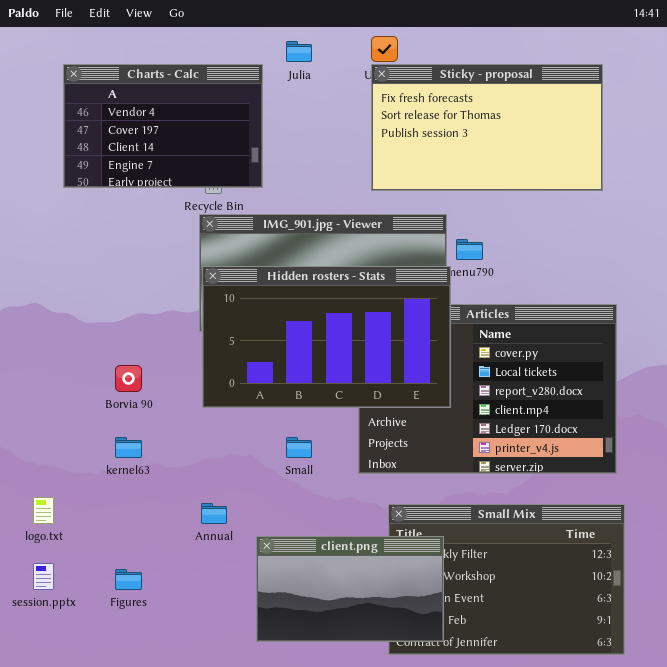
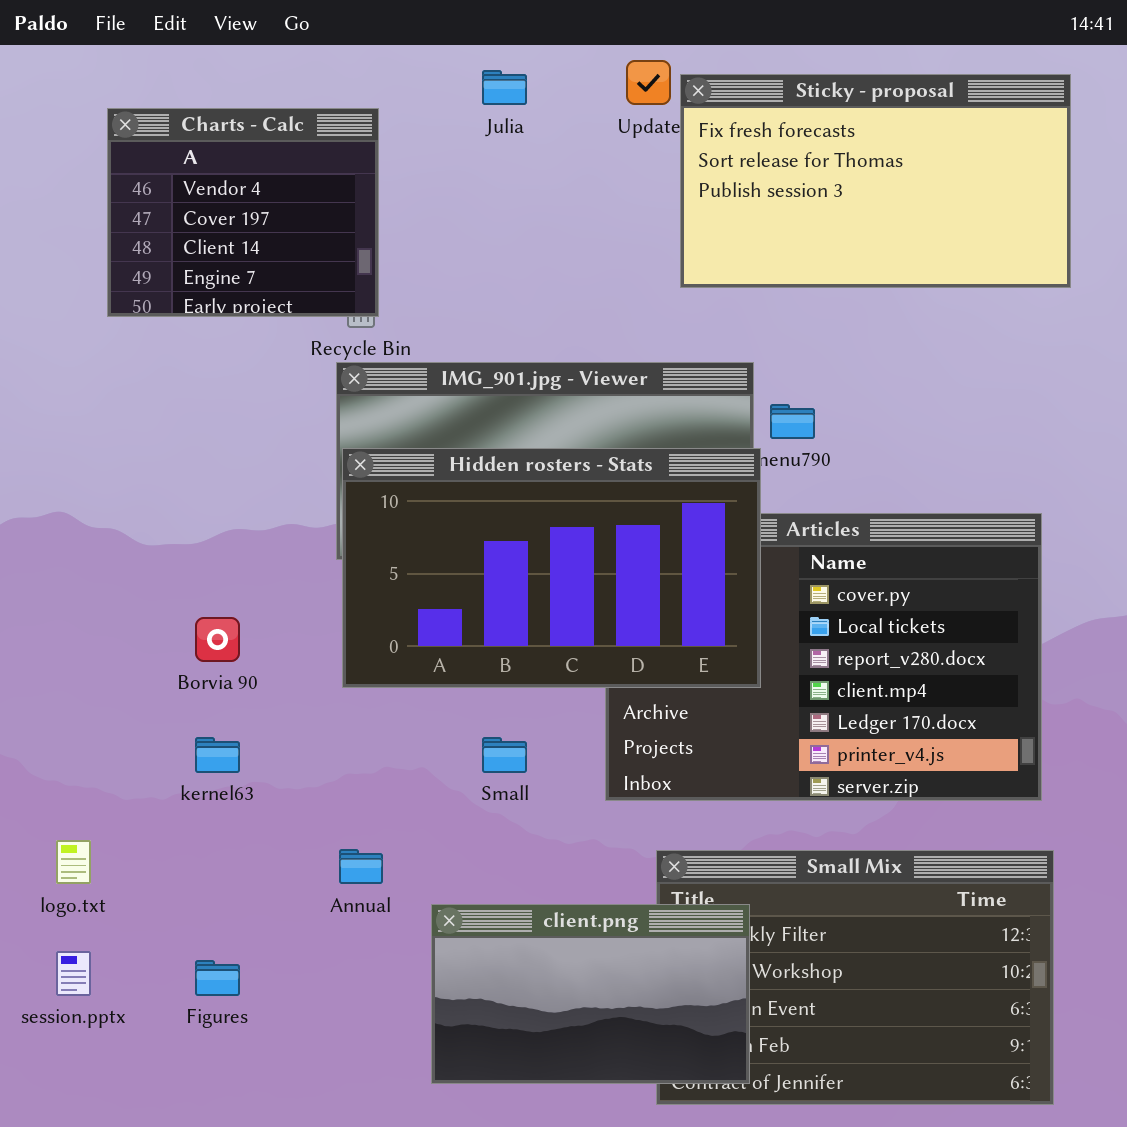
Charts - Calc: [63,64,263,188] -> [107,108,379,317], resized
Sticky - proposal: [371,64,603,191] -> [680,74,1071,288], moved

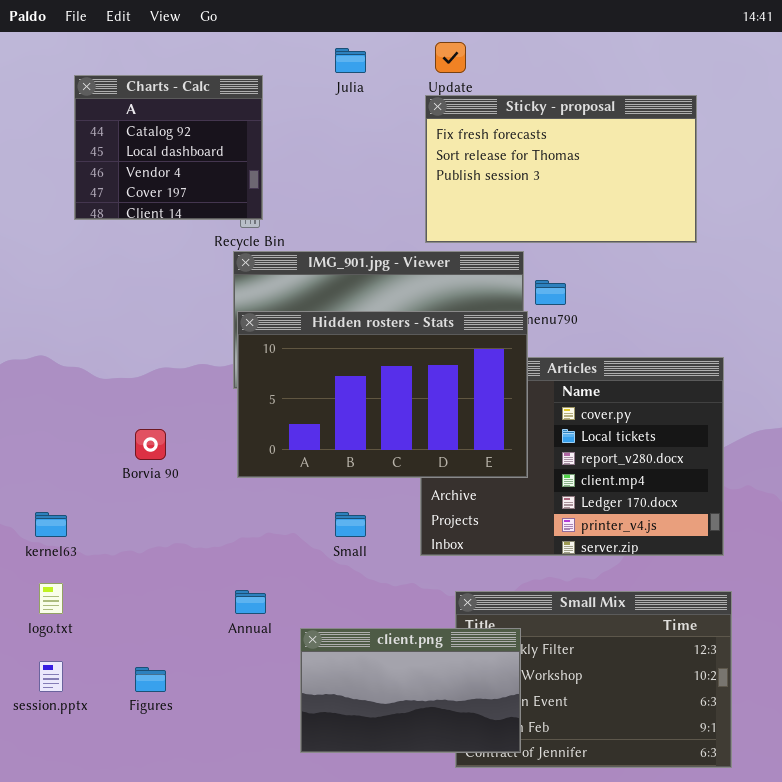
Sticky - proposal: [680,74,1071,288] -> [425,95,697,243], moved
Charts - Calc: [107,108,379,317] -> [74,75,263,220], scrolled up 2 rows
kernel63: [195,737,240,773] -> [35,512,67,537], moved

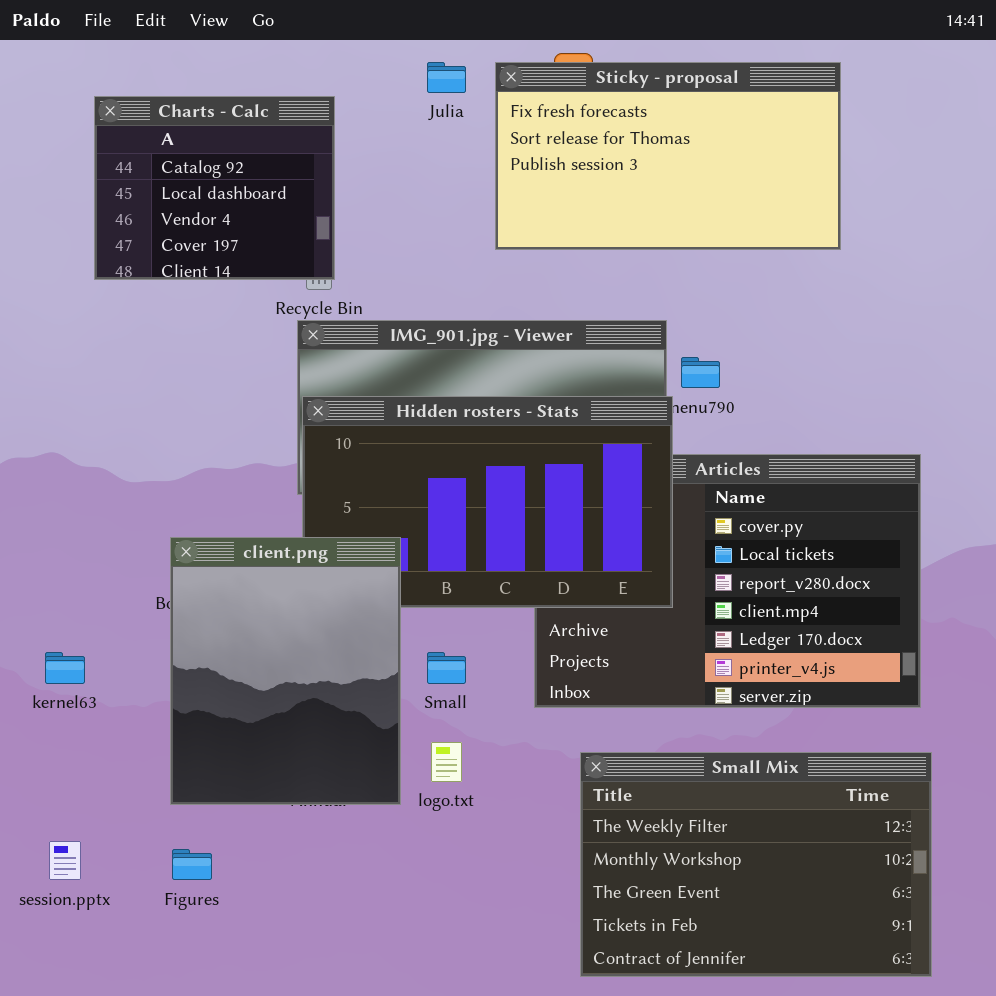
Sticky - proposal: [425,95,697,243] -> [495,62,841,250], moved
logo.txt: [39,583,63,614] -> [431,742,462,782], moved
client.png: [300,628,521,753] -> [170,537,401,805], moved, resized

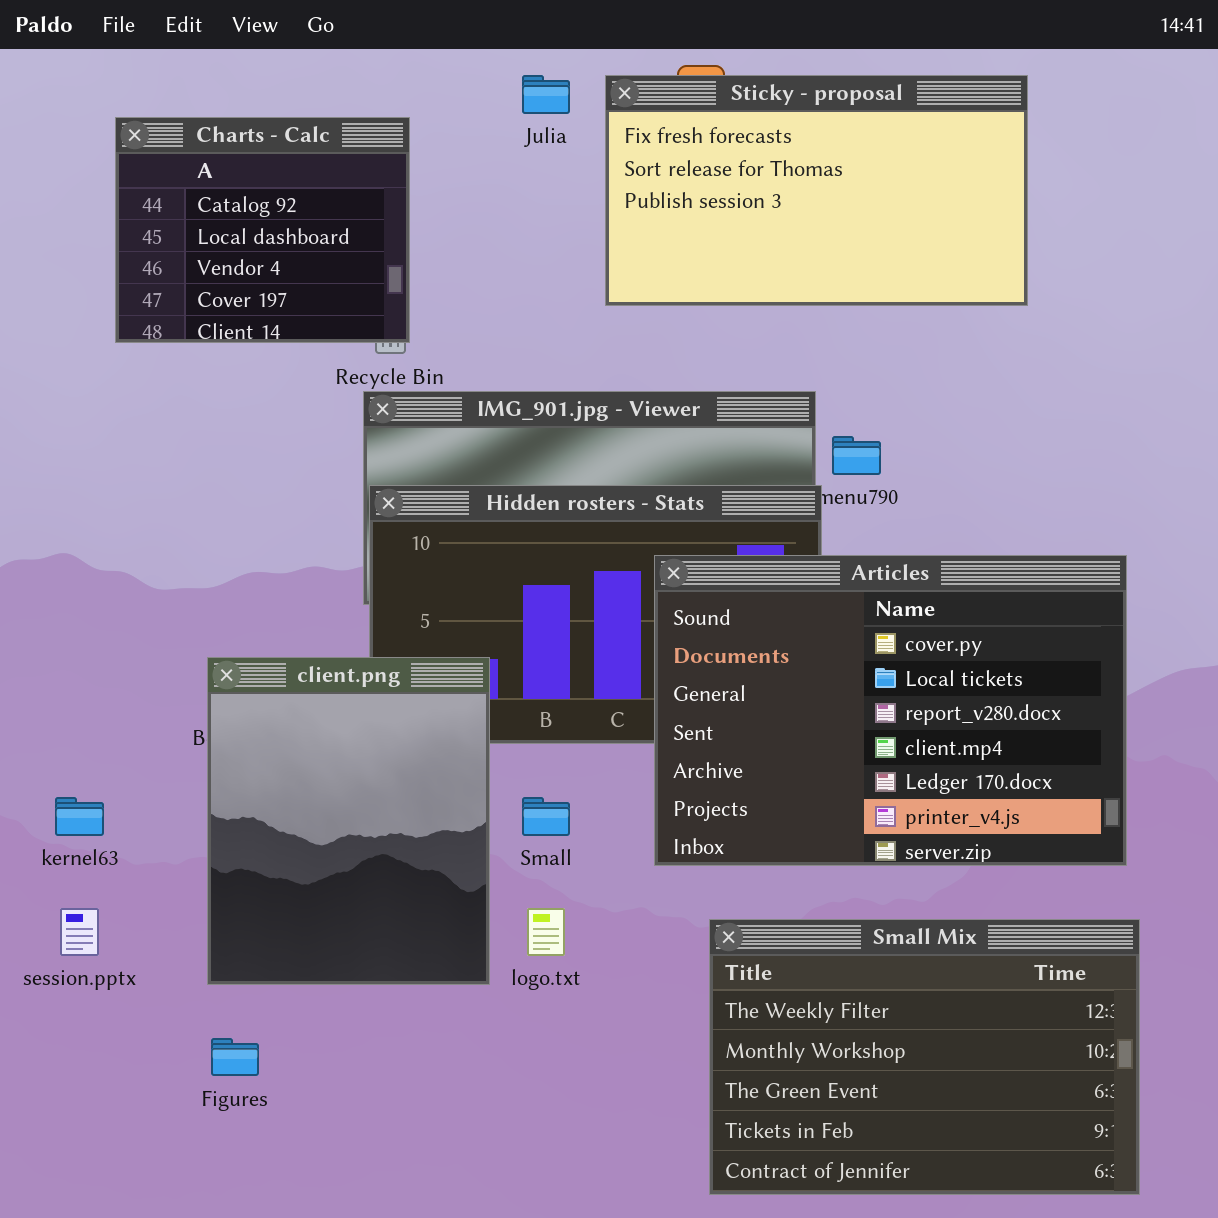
Articles: [534,454,921,708] -> [654,555,1127,866], raised
session.pptx: [49,841,81,880] -> [60,908,99,956], moved

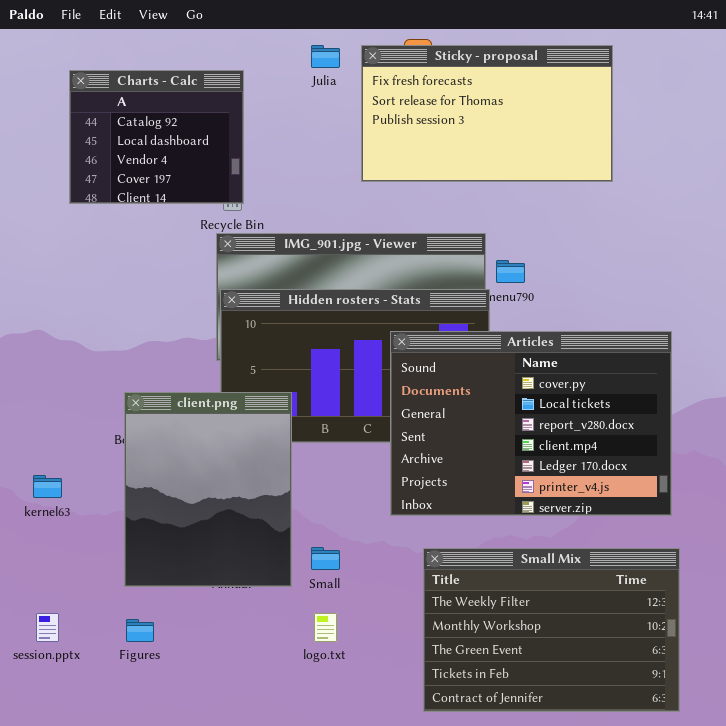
Small: [522,797,570,836] -> [311,547,340,570], moved
session.pptx: [60,908,99,956] -> [36,613,59,642], moved
logo.txt: [527,908,565,956] -> [314,613,337,642], moved

